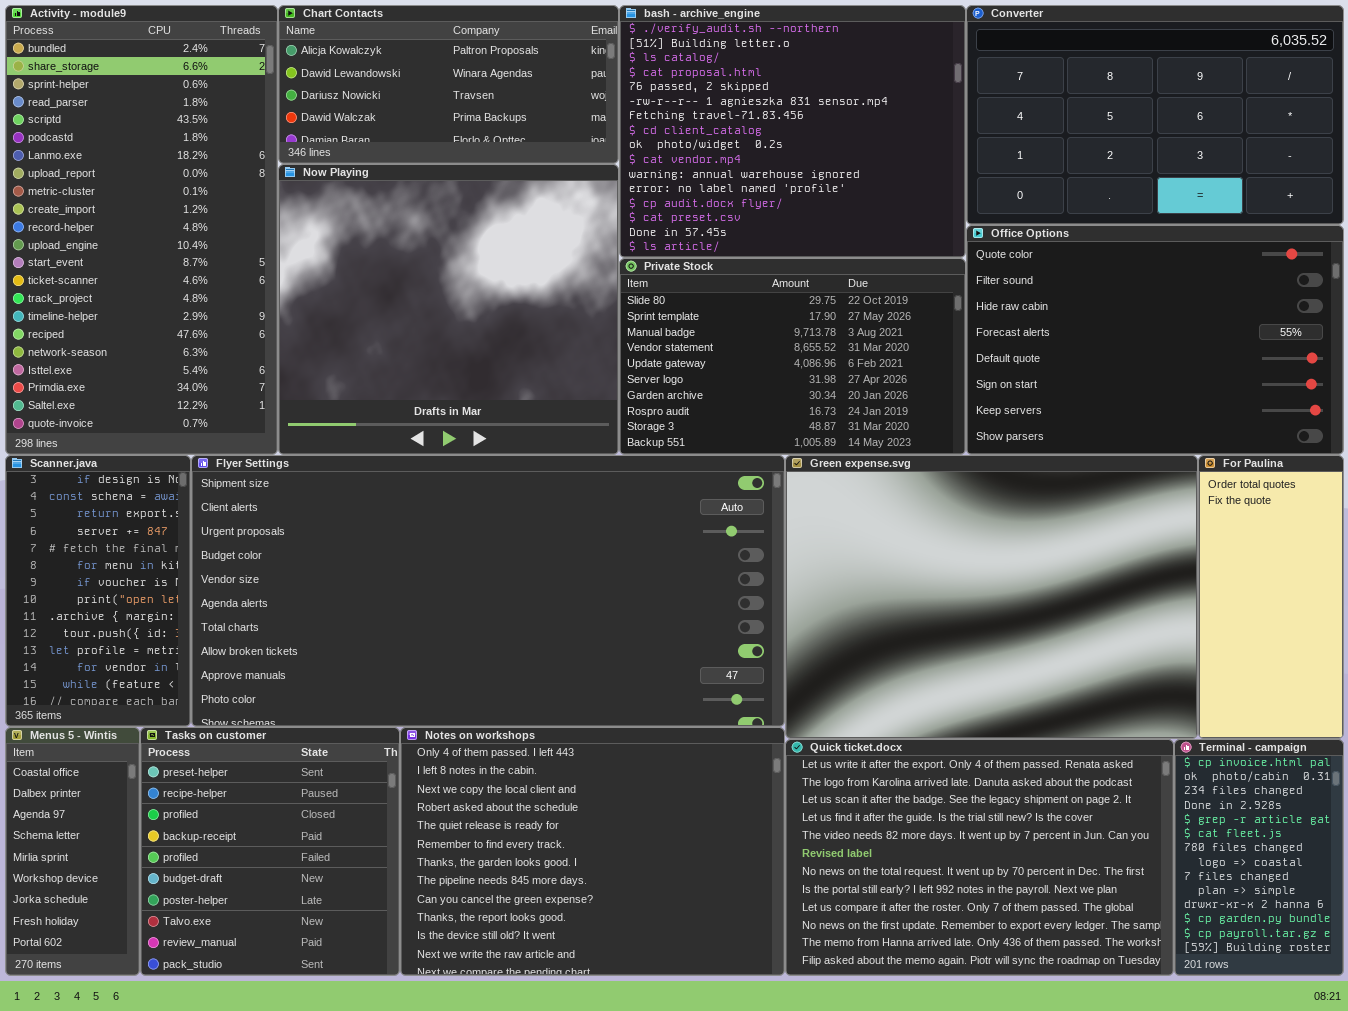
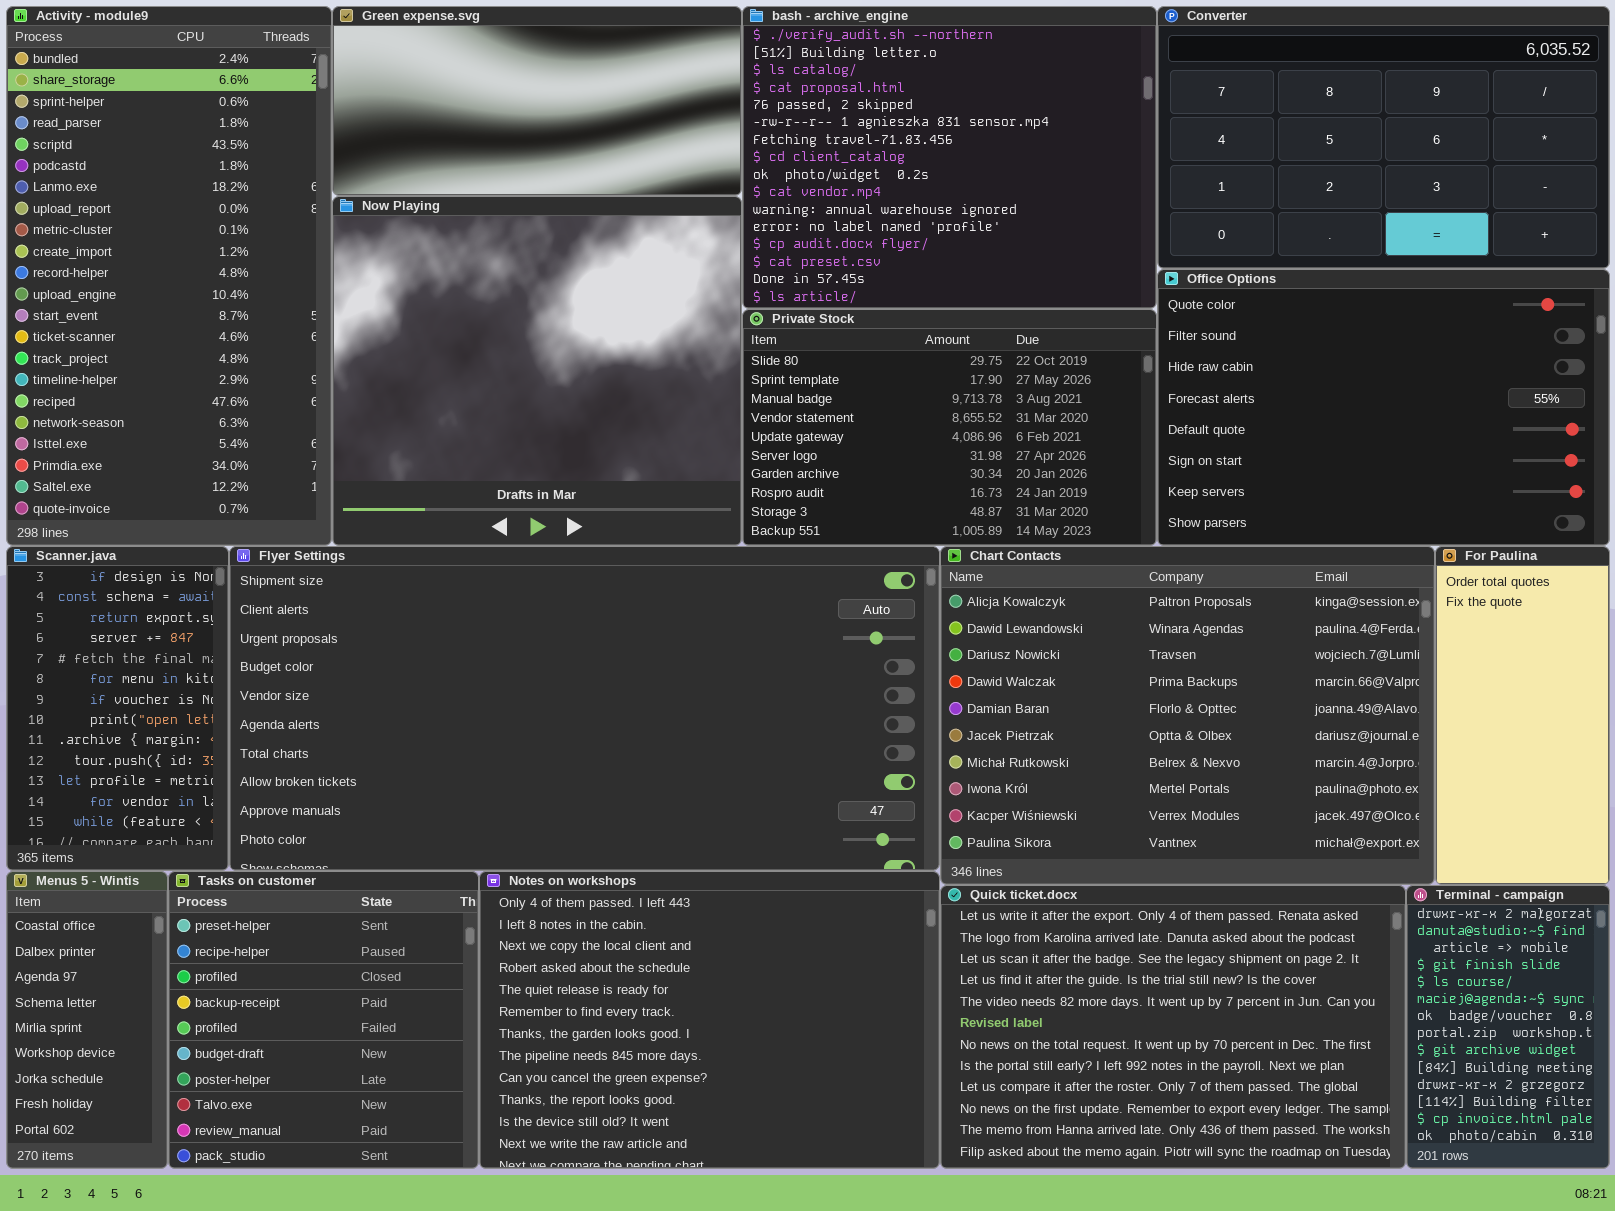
Chart Contacts: [278,5,619,164] -> [940,546,1435,885], moved, resized
Green expense.svg: [785,455,1198,739] -> [332,6,742,196], moved, resized
Terminal - campaign: [1174,739,1344,976] -> [1406,885,1610,1169], scrolled up 12 rows

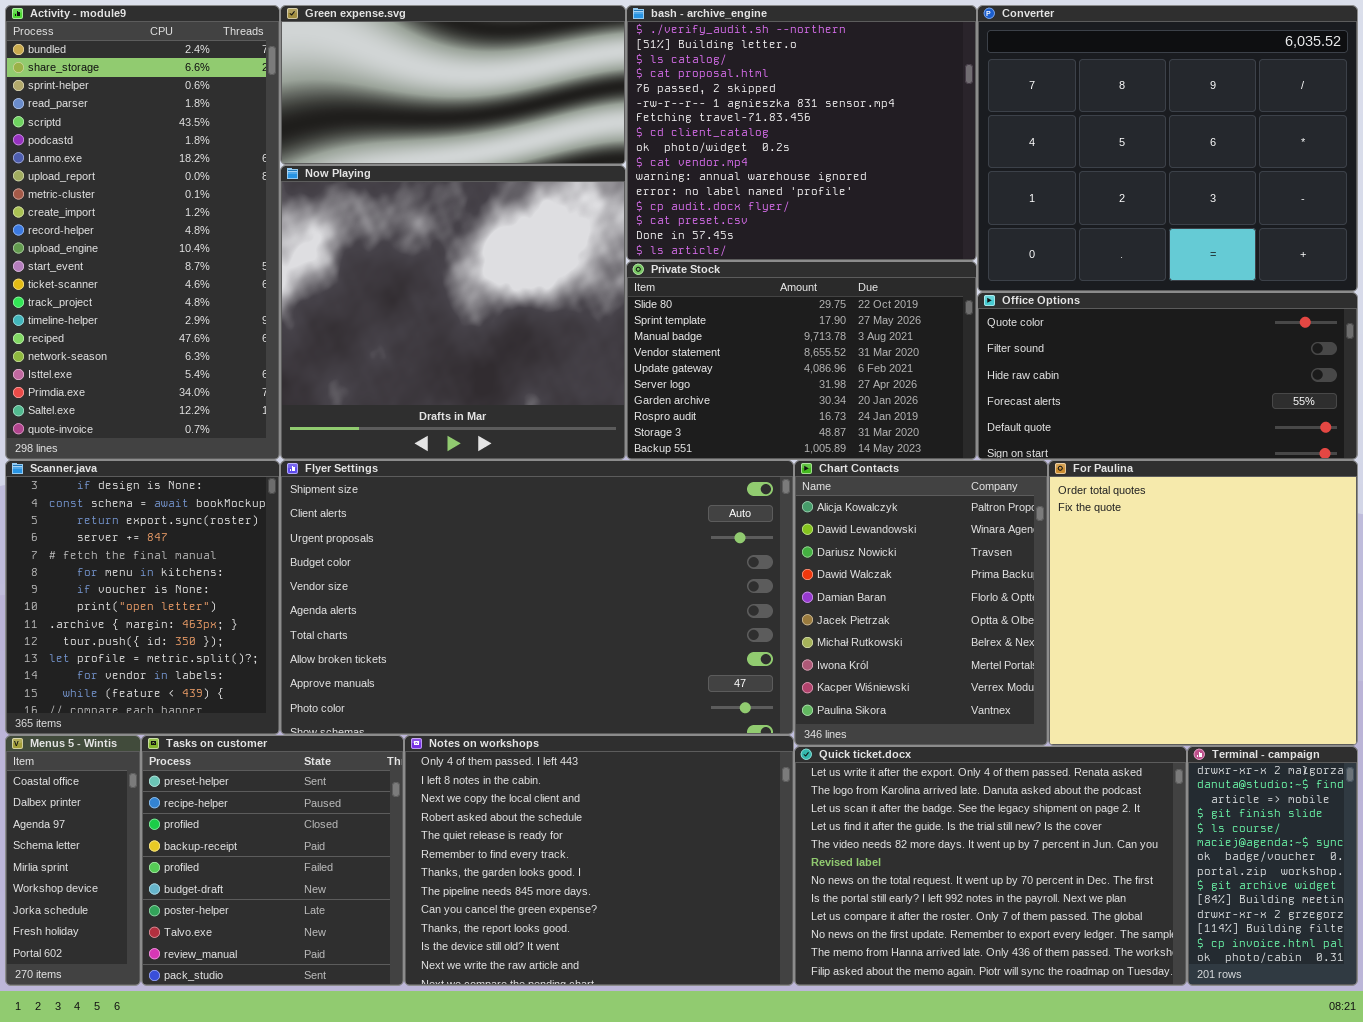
Converter: [1157,6,1610,269] -> [977,5,1358,292], resized
Office Options: [1157,269,1610,546] -> [977,292,1358,460], resized
Scanner.java: [6,546,229,871] -> [5,460,280,735], resized
Flyer Settings: [229,546,940,871] -> [280,460,794,735], resized
Chart Contacts: [940,546,1435,885] -> [794,460,1048,746], resized
For Paulina: [1435,546,1610,885] -> [1048,460,1358,746], resized

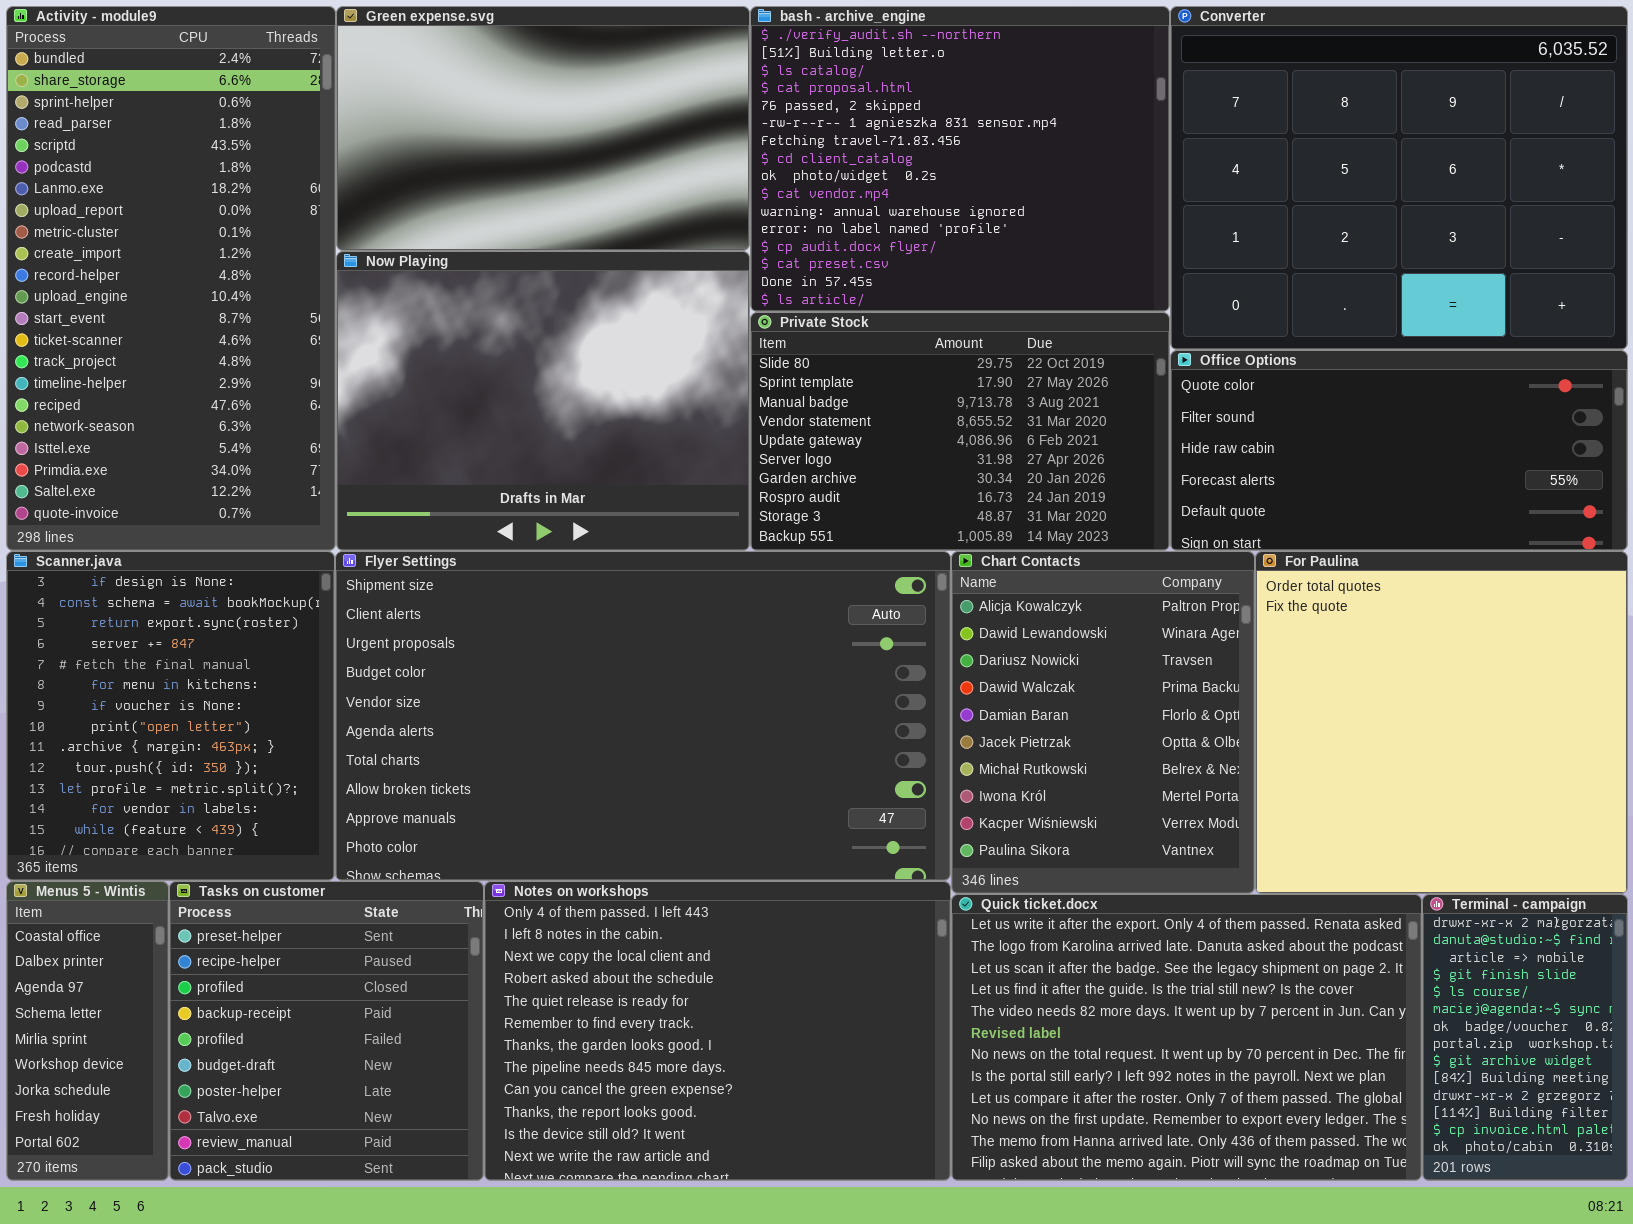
Green expense.svg: [280,5,626,165] -> [336,6,750,251], resized
Now Playing: [280,165,626,460] -> [336,251,750,551], resized

